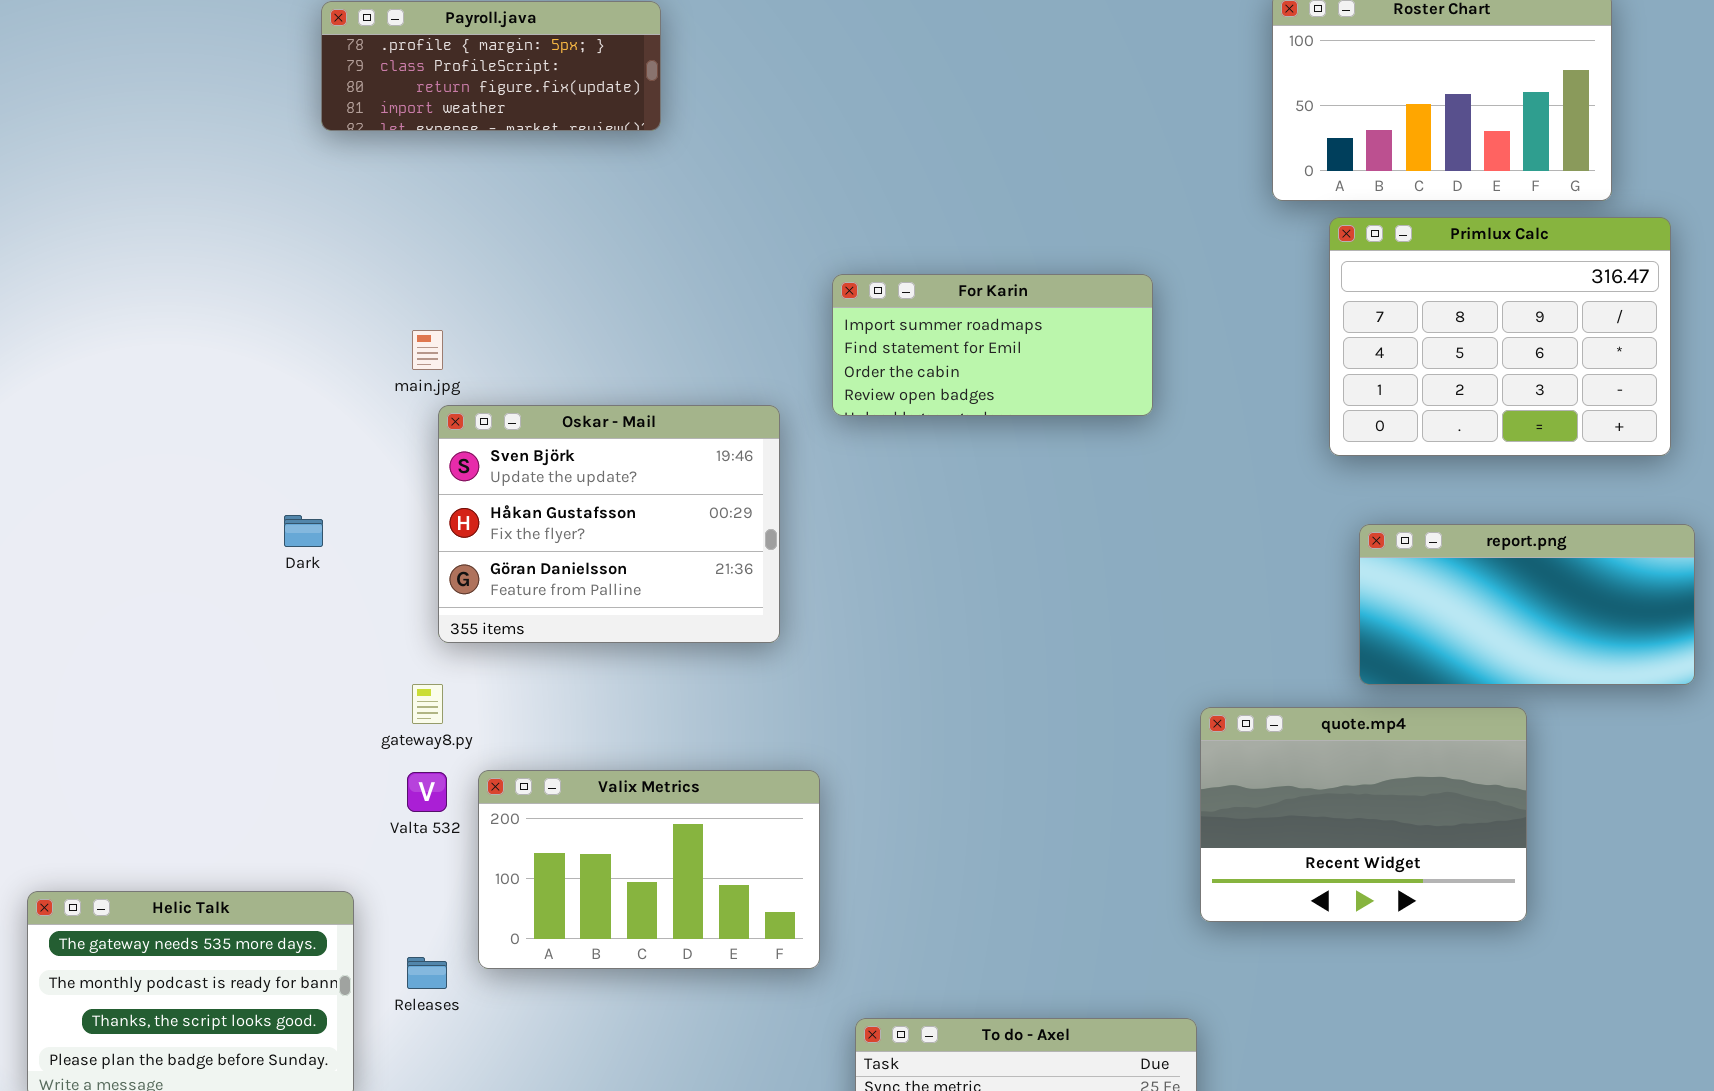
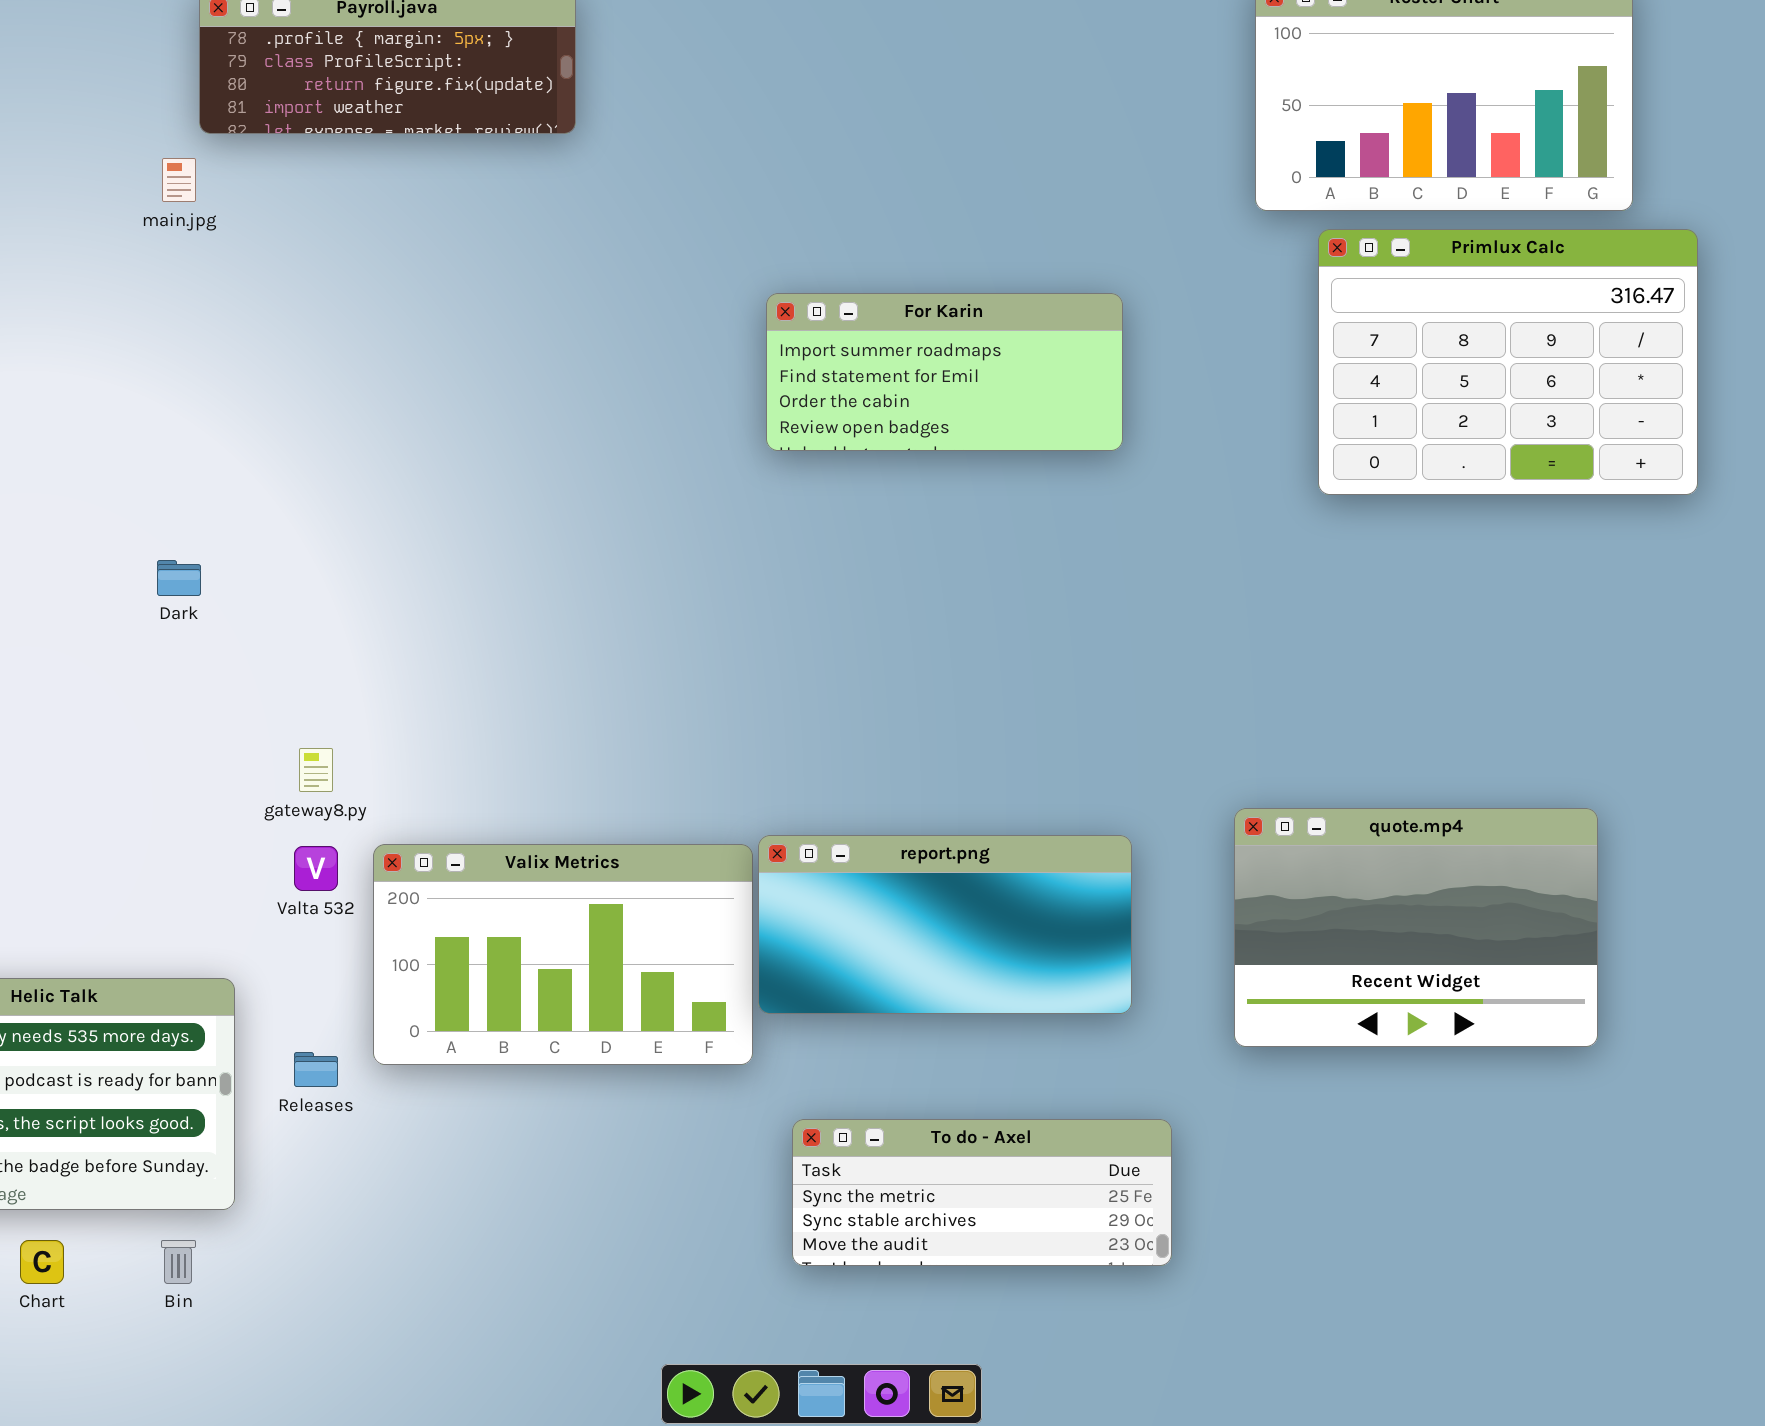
main.jpg: [412,330,443,370] -> [162,158,196,202], moved
Oskar - Mail: [438,405,780,643] -> none, closed
report.png: [1359,524,1695,685] -> [758,835,1132,1014], moved
quote.mp4: [1200,707,1527,922] -> [1234,808,1598,1047], moved

